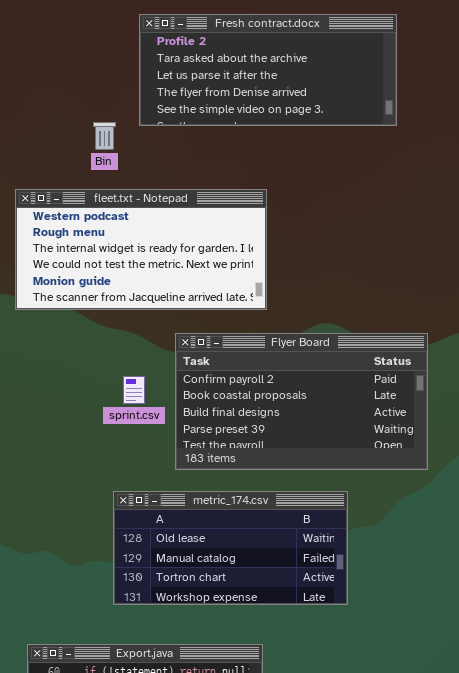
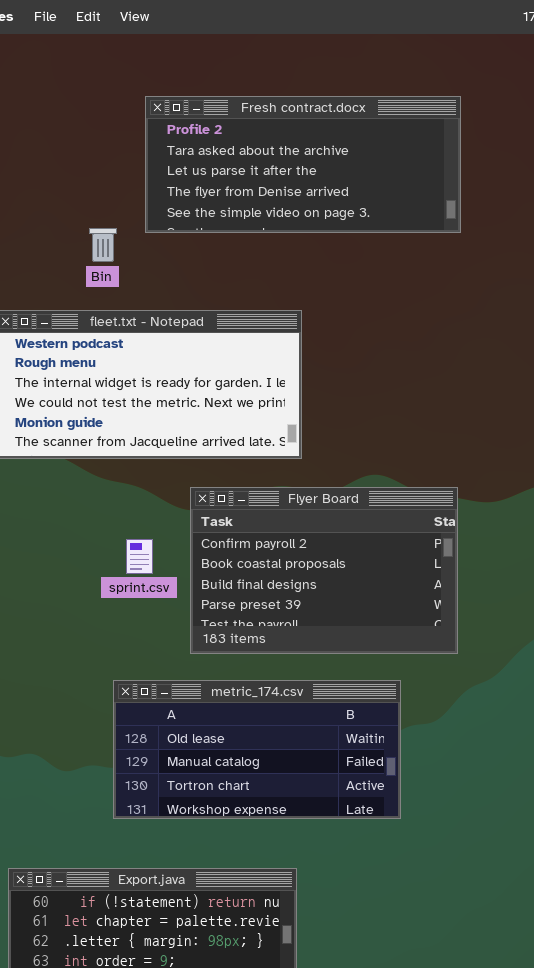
Flyer Board: [175,333,428,470] -> [190,487,458,654], resized

